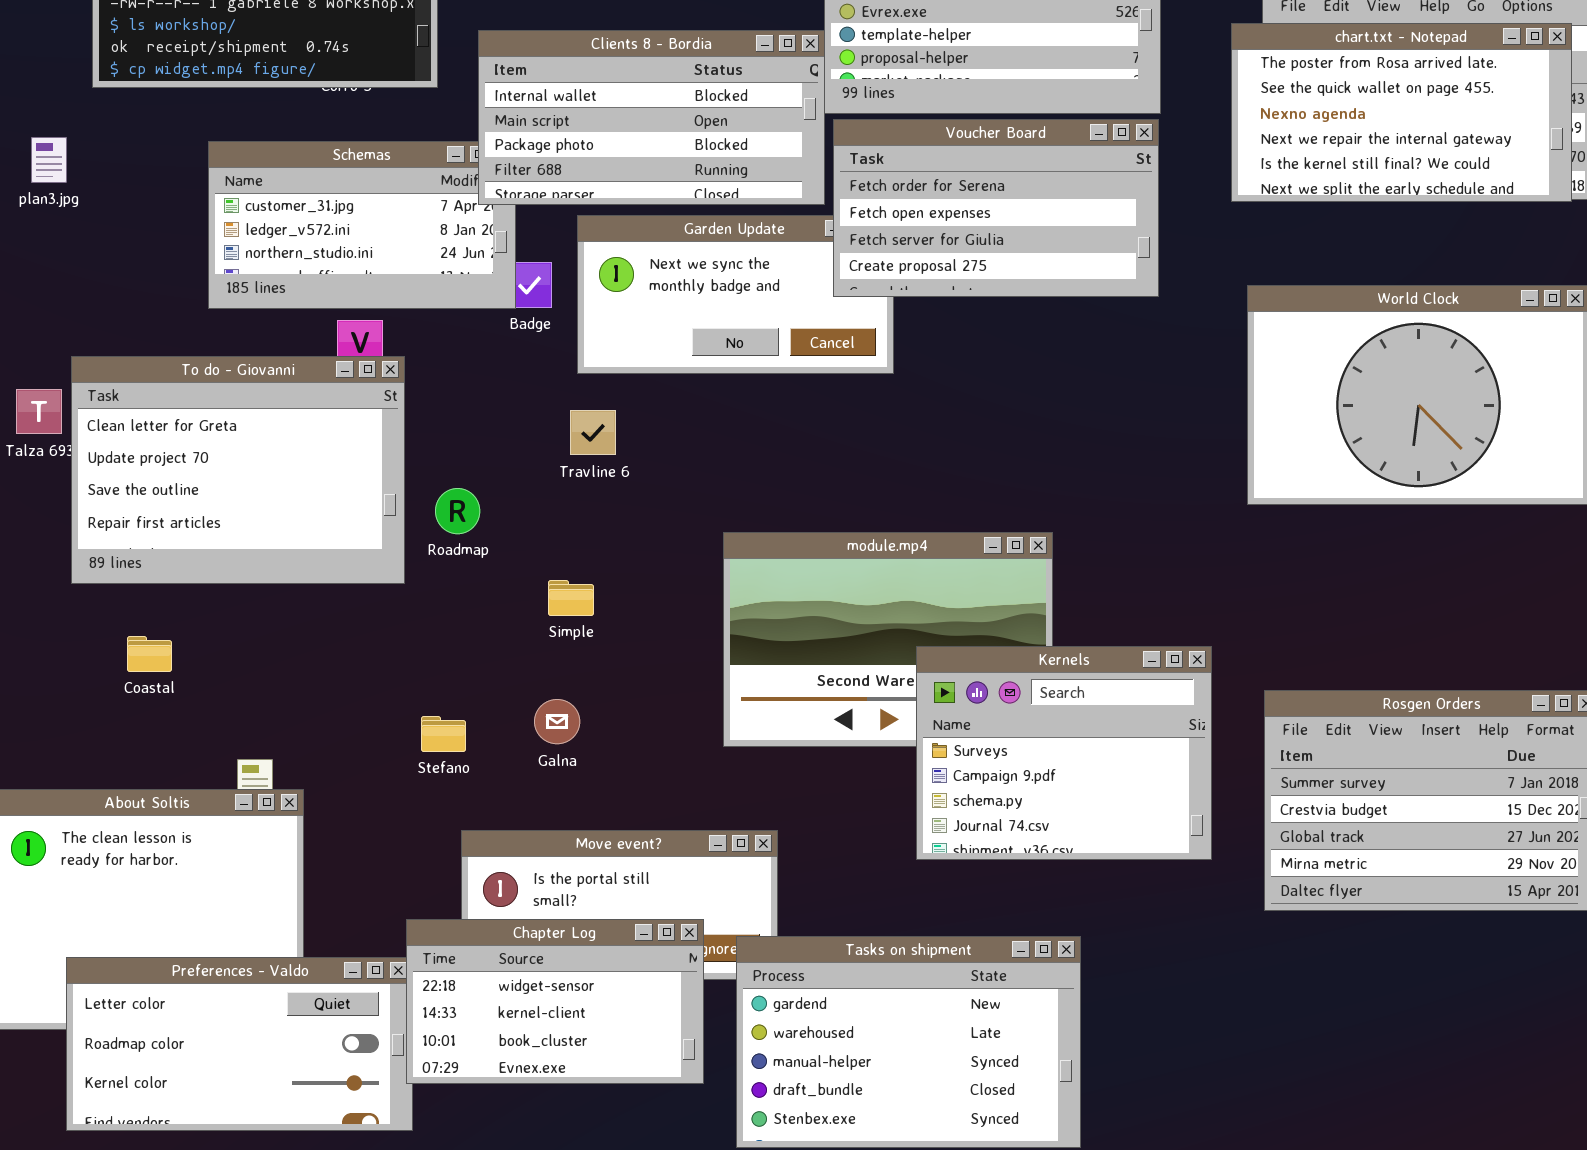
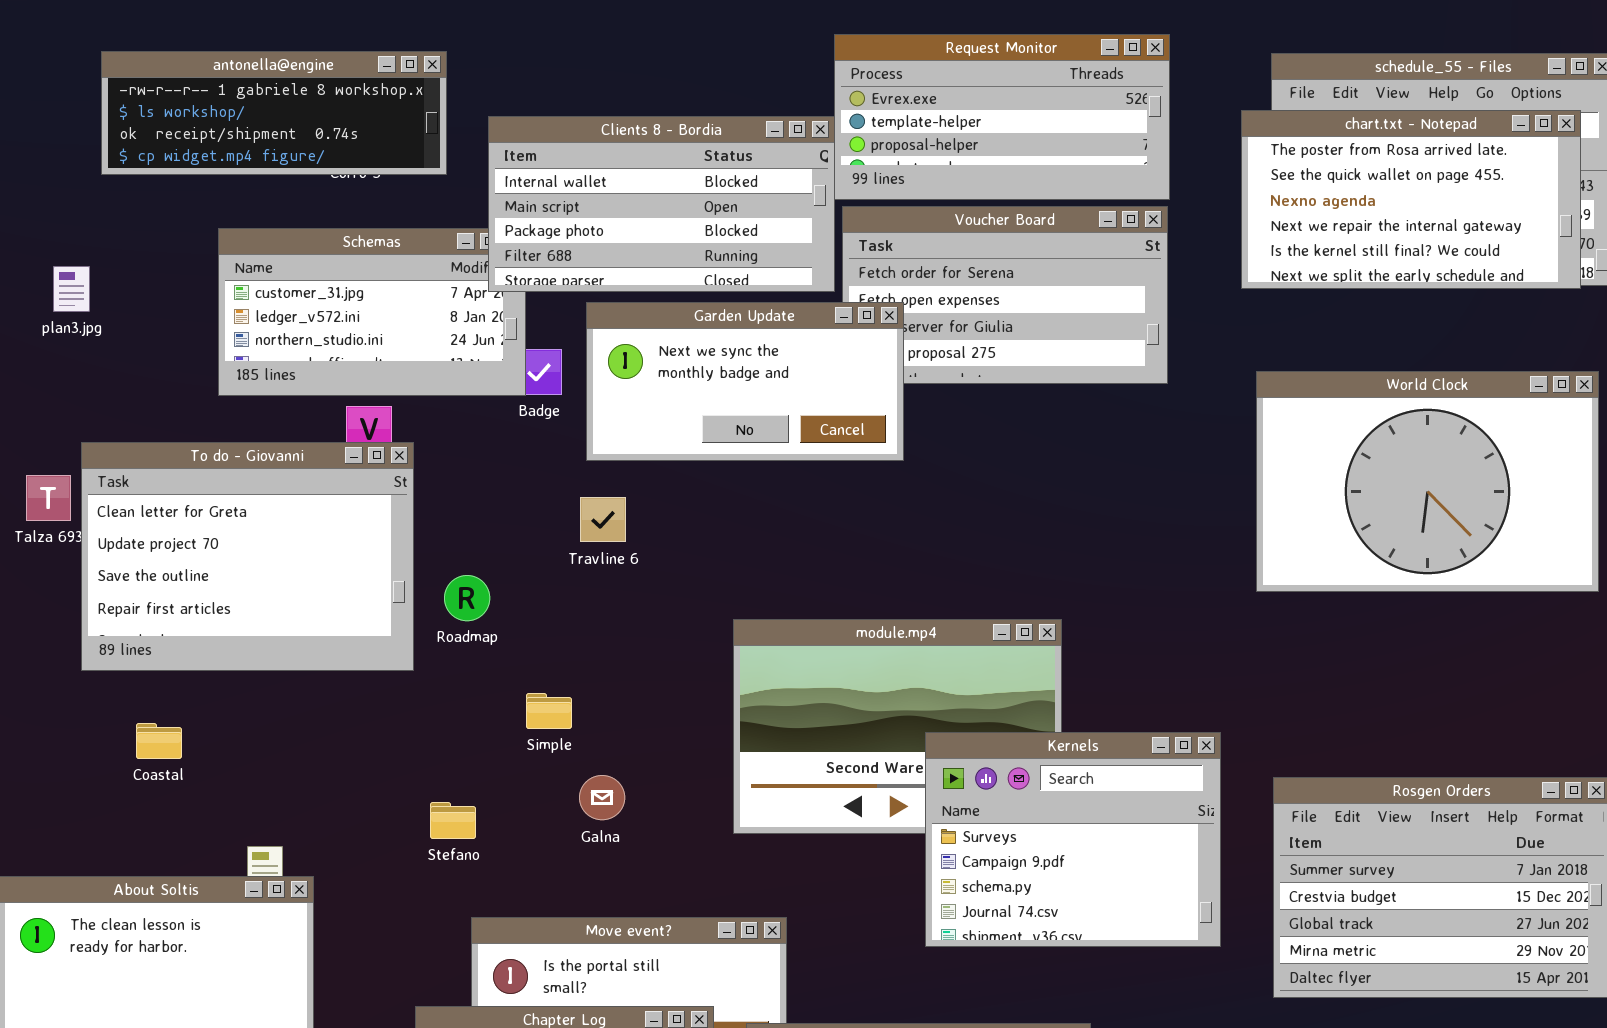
plan3.jpg: [31,137,67,183] -> [53,266,90,312], moved
Garden Update: [577,215,894,374] -> [586,302,904,461], raised
Simple: [548,580,594,616] -> [526,693,572,729], moved
Galna: [534,699,580,744] -> [579,775,625,820], moved

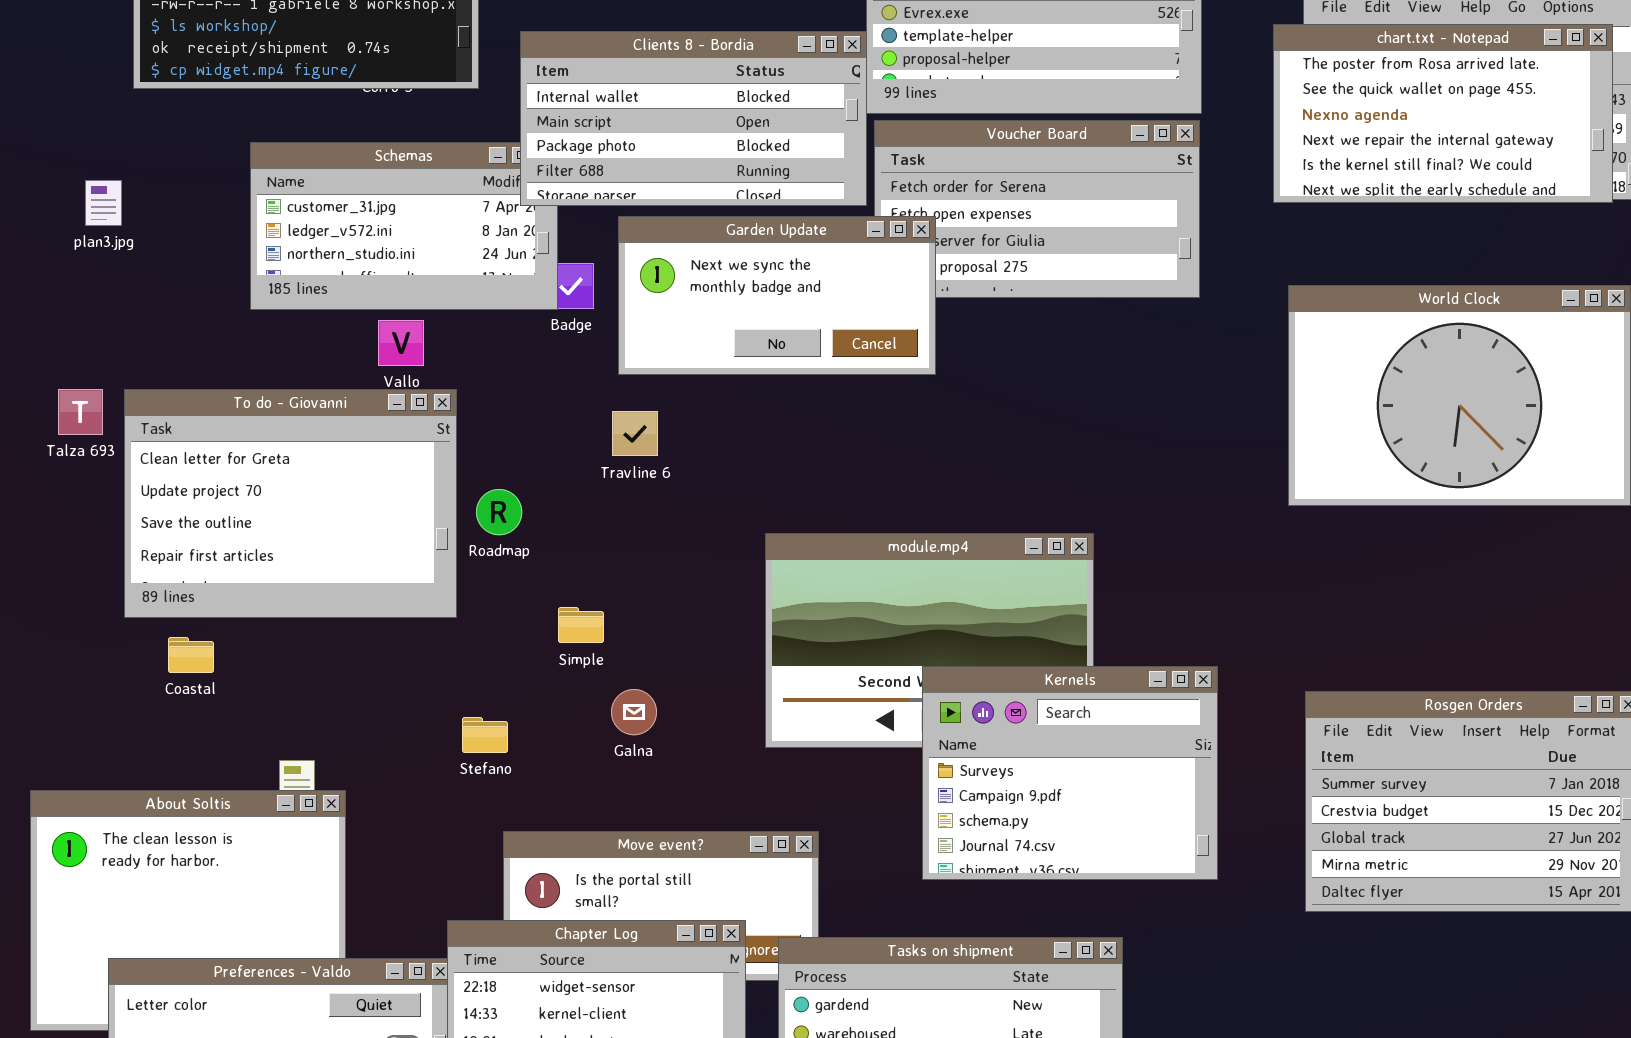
To do - Giovanni: [81,442,414,671] -> [124,389,457,618], moved
Kernels: [925,732,1221,947] -> [922,666,1218,880], moved

